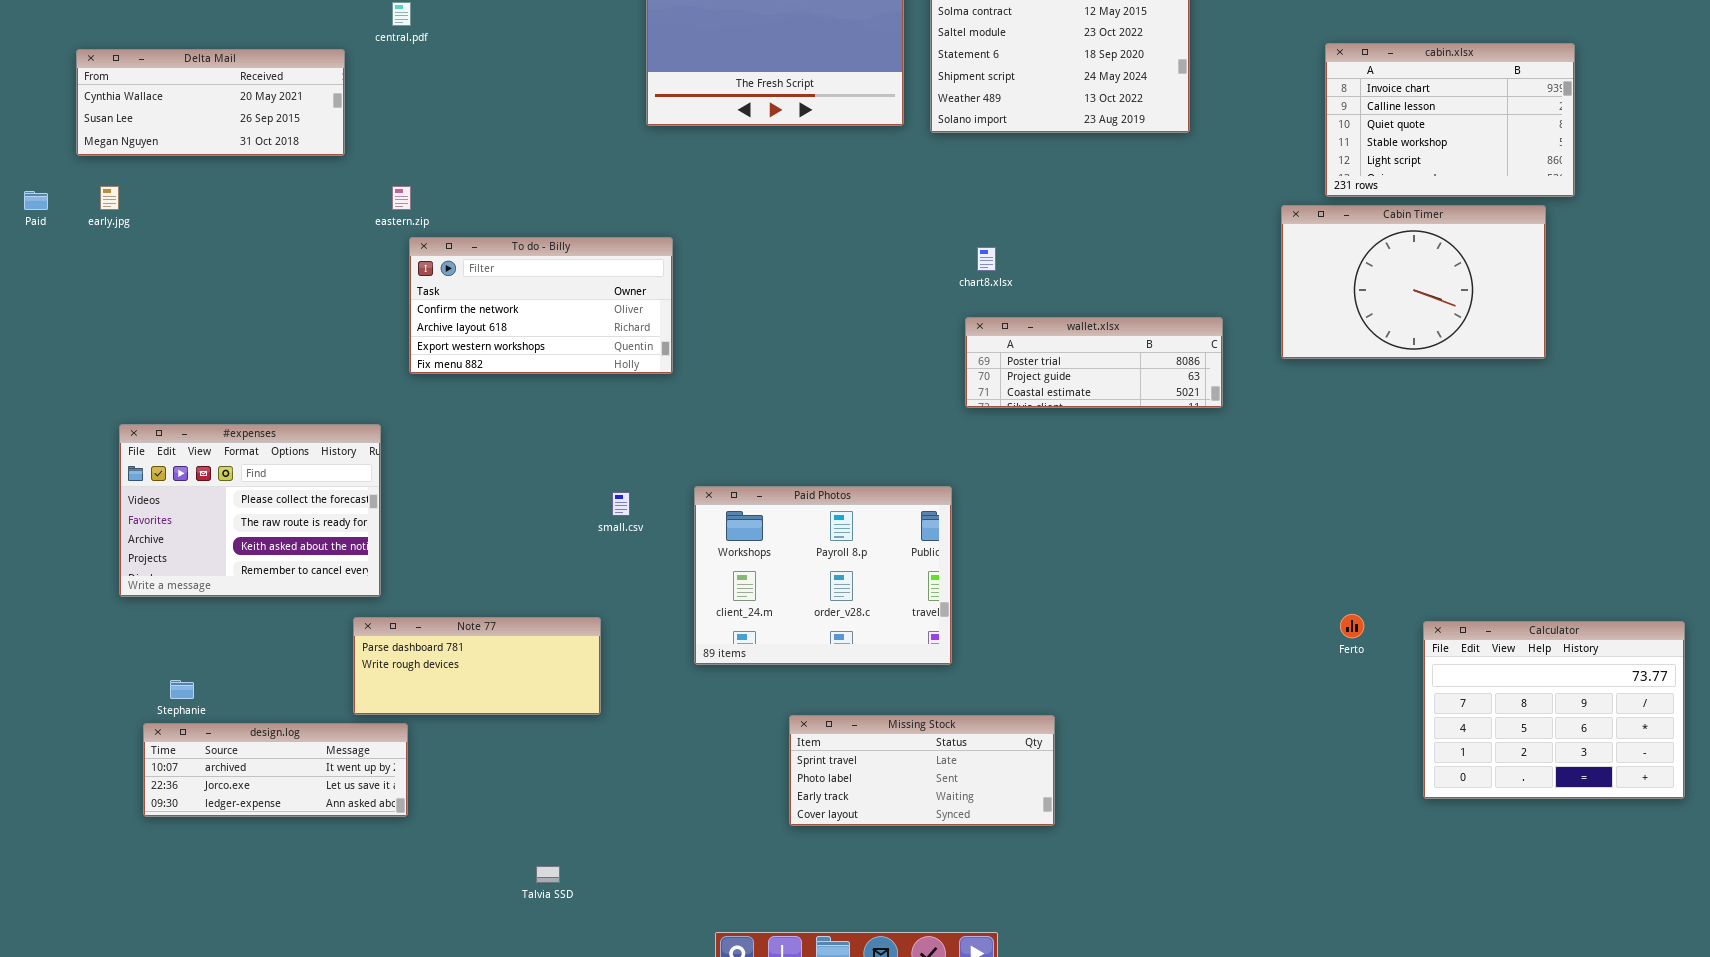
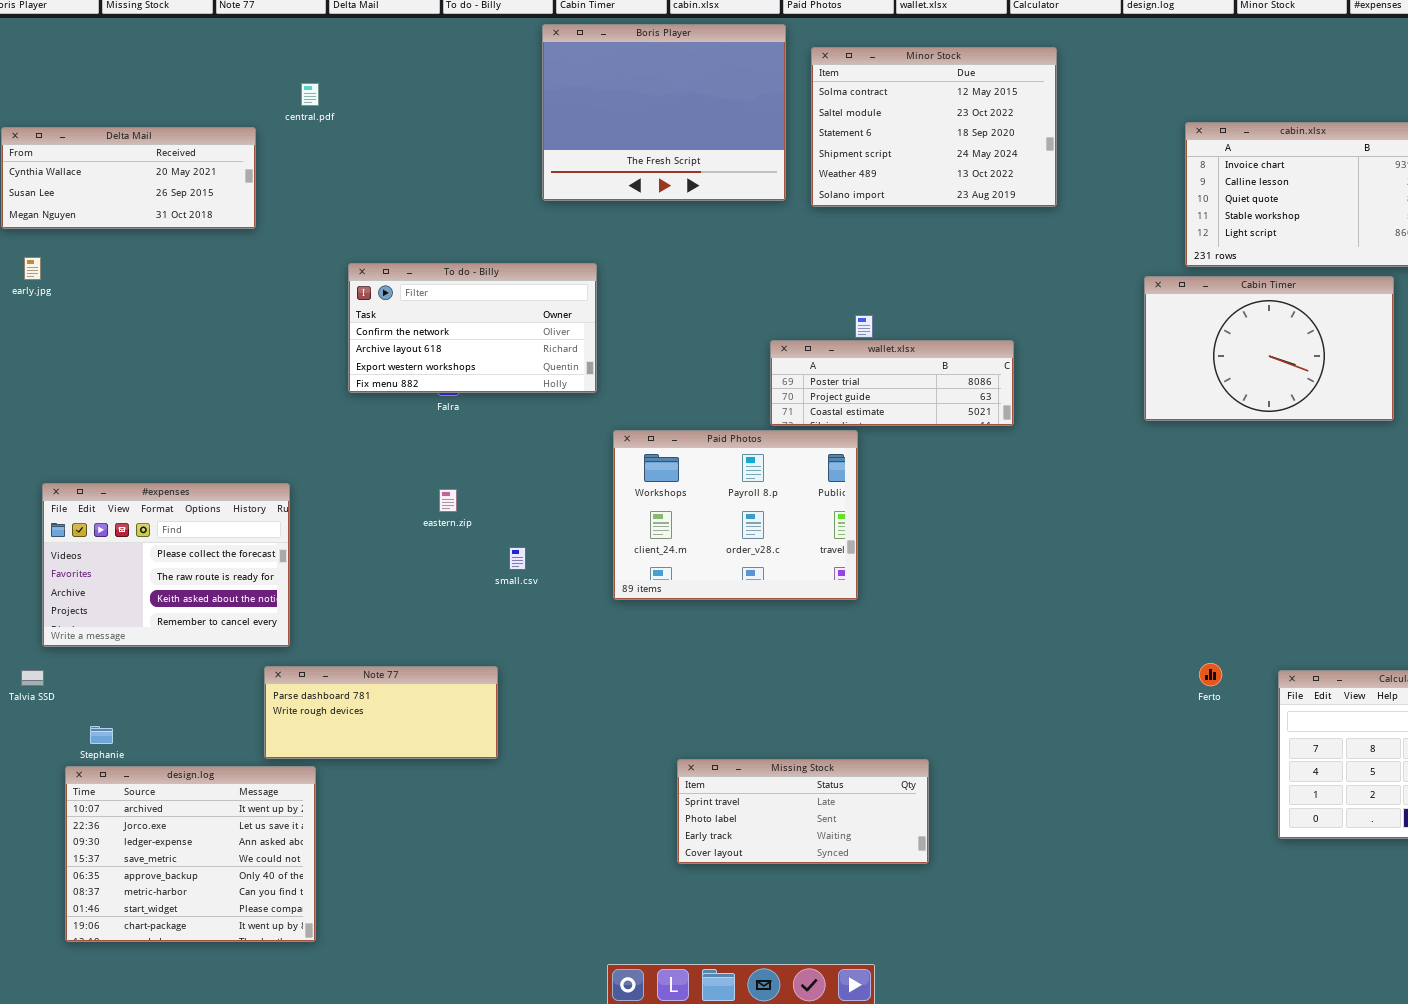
eastern.zip: [392,186,411,210] -> [439,489,457,512], moved
To do - Billy: [409,237,673,374] -> [348,263,597,393], moved
wallet.xlsx: [965,317,1223,408] -> [770,340,1014,426], moved
Paid Photos: [694,486,952,665] -> [613,430,858,600], moved
design.log: [143,723,408,817] -> [65,766,316,942], resized
Talvia SSD: [536,866,560,883] -> [21,670,44,686], moved

